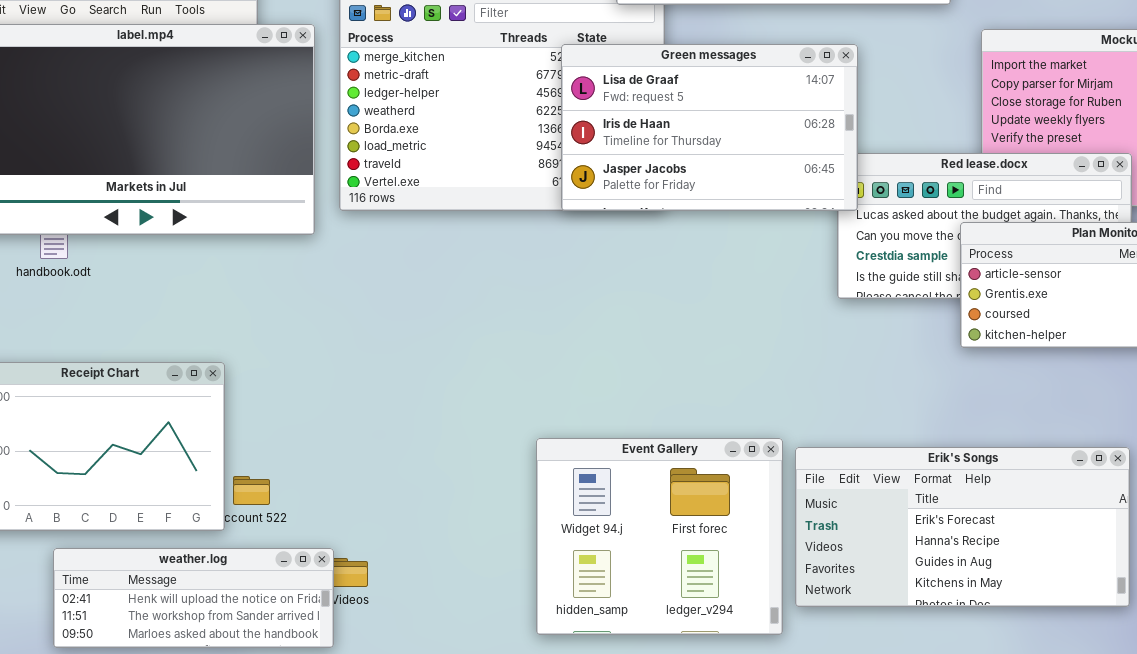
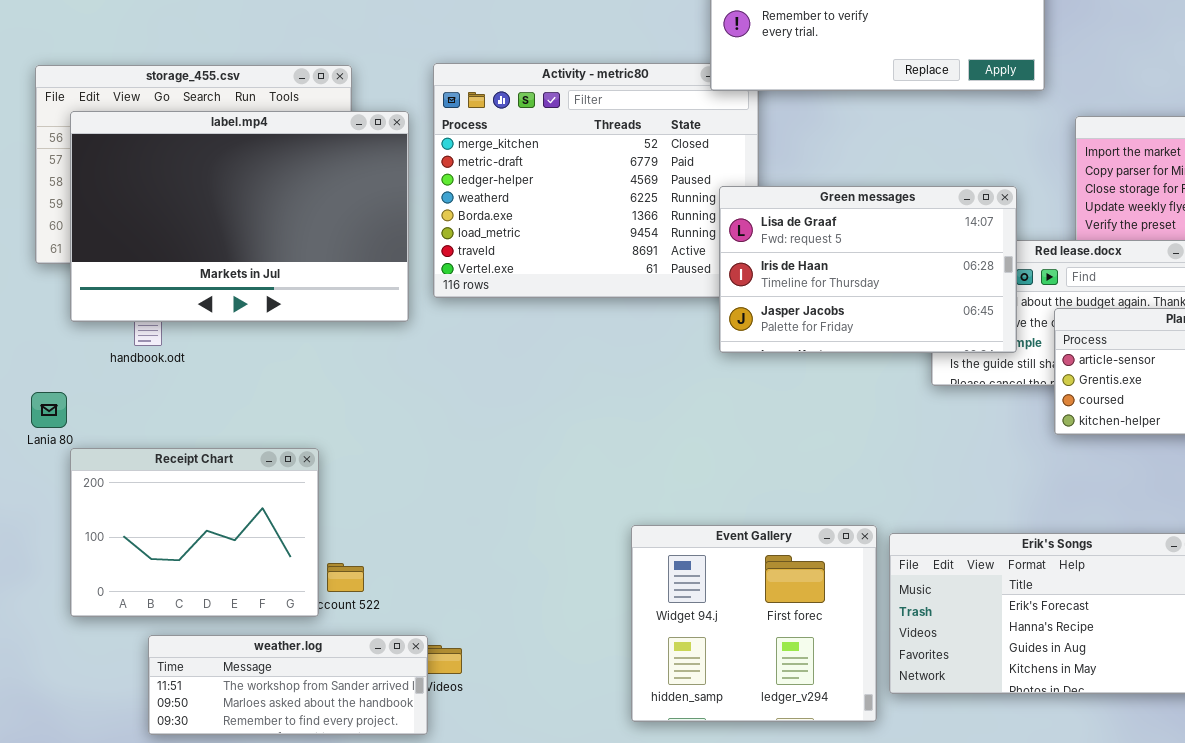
Green messages: [561,44,858,211] -> [719,186,1017,353], moved
weather.log: [53,548,334,648] -> [148,635,428,735], scrolled down 1 row

